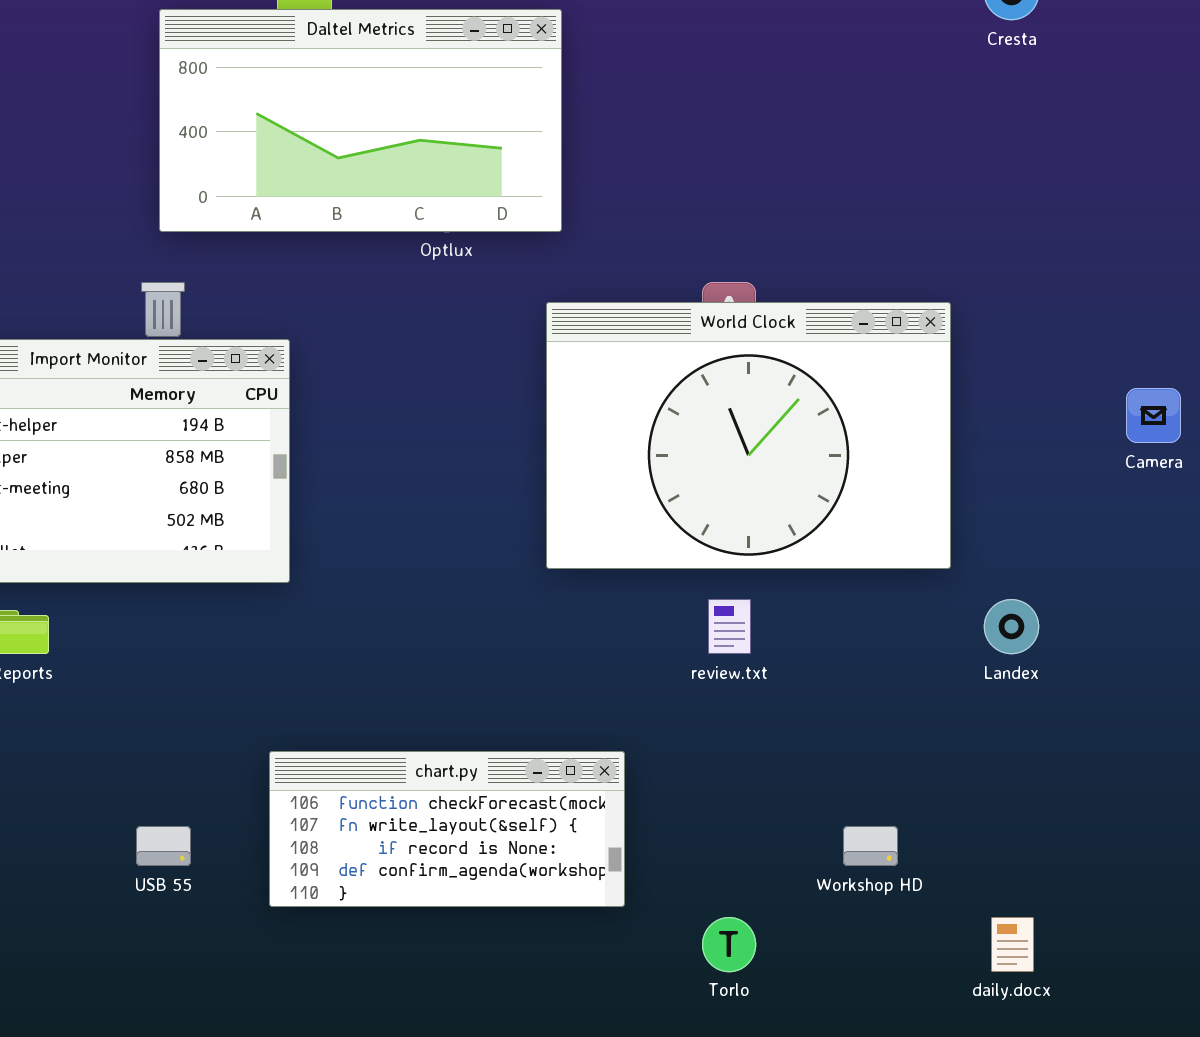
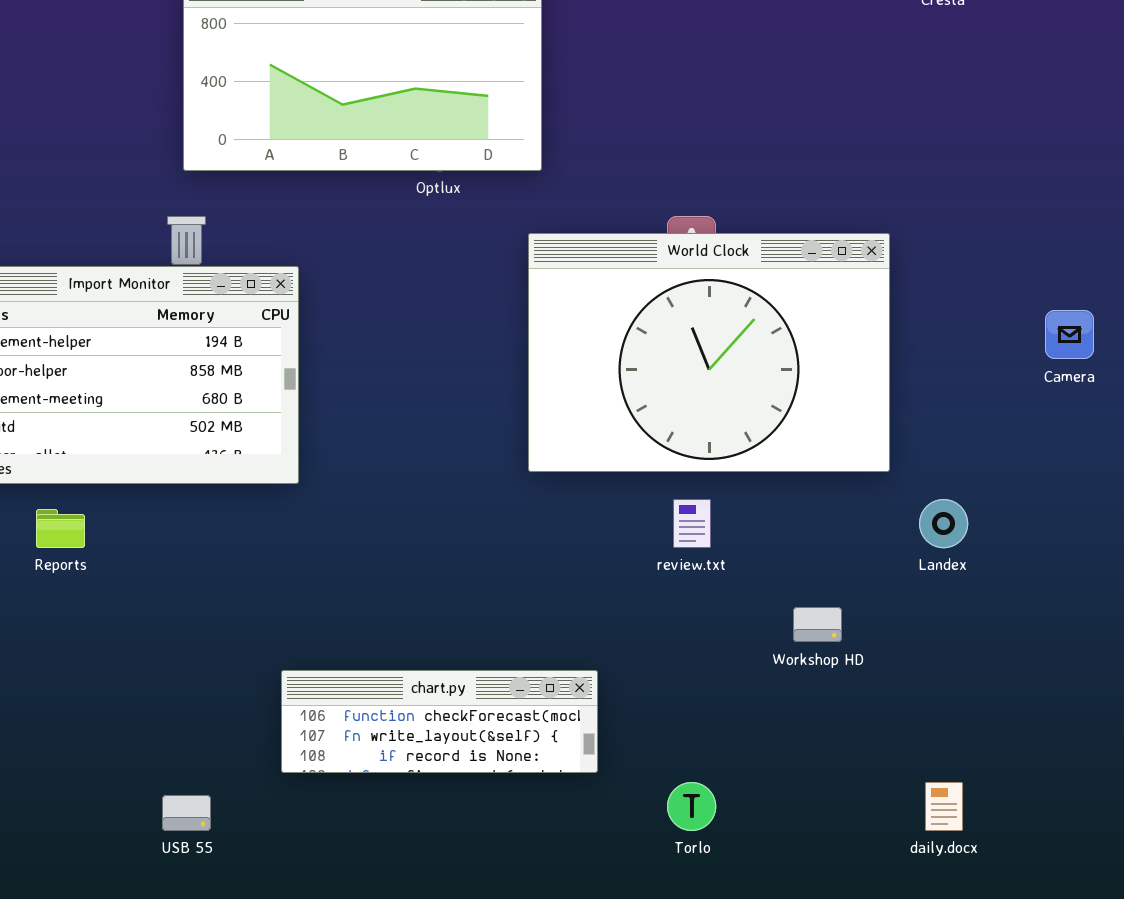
chart.py: [269,751,625,907] -> [281,670,598,773], resized
USB 55: [136,826,191,866] -> [162,795,211,831], moved
Workshop HD: [843,826,898,866] -> [793,607,842,642], moved

